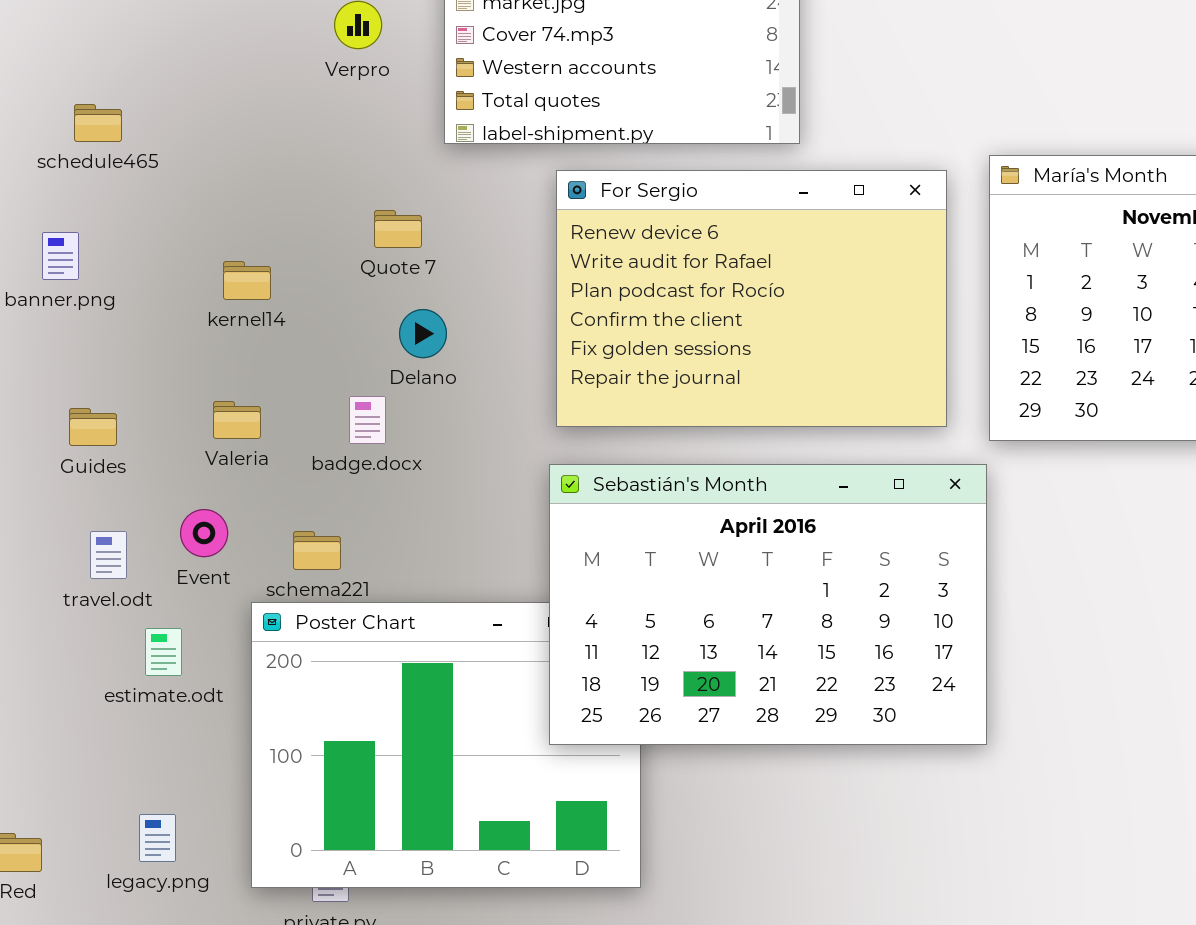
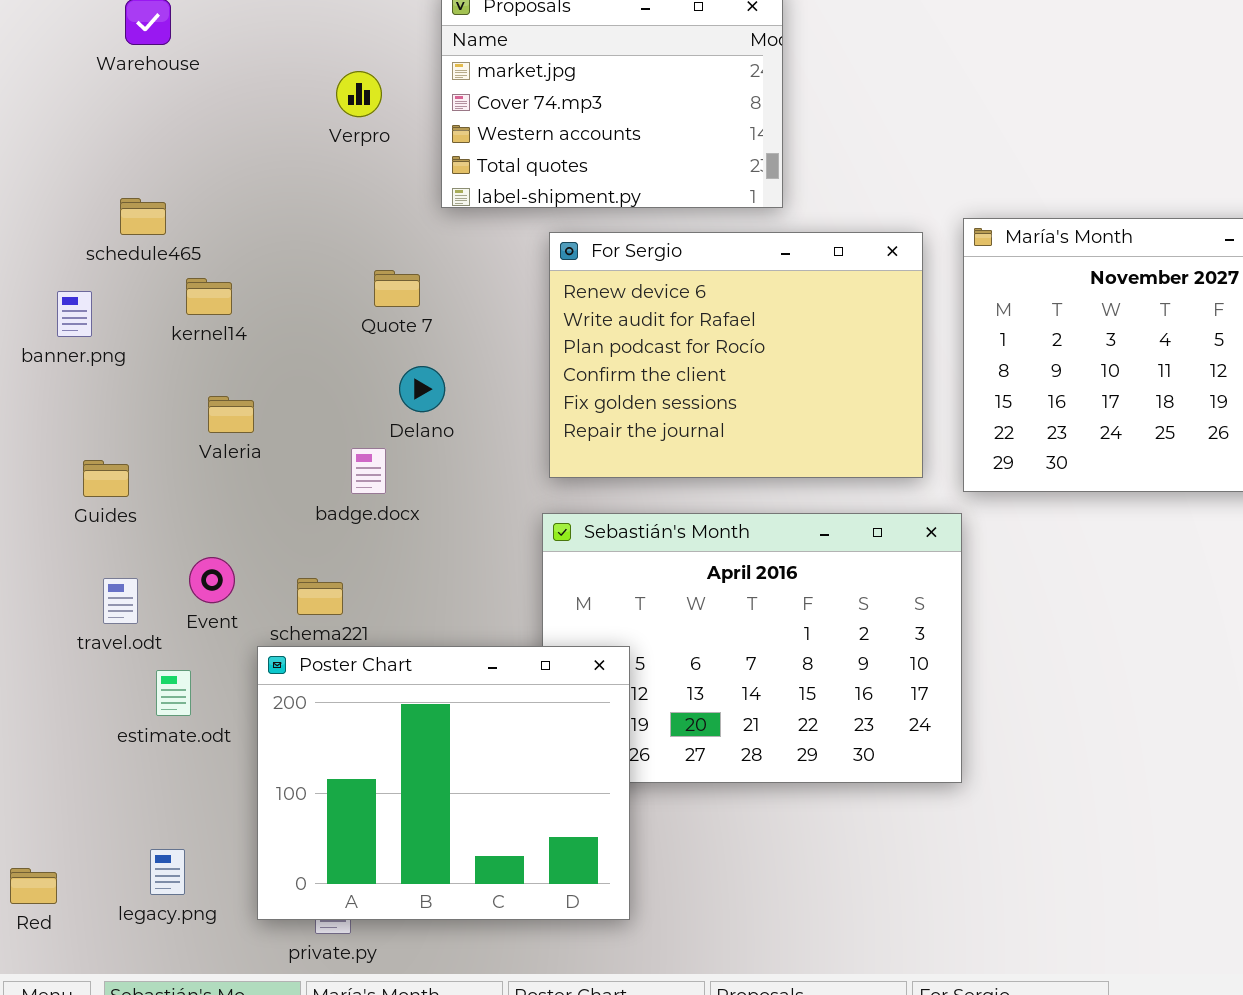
schedule465: [74,104,122,142] -> [120,198,166,235], moved
kernel14: [223,261,271,300] -> [186,278,232,315], moved
Valeria: [213,401,261,439] -> [208,396,254,433], moved
Poster Chart: [251,602,641,888] -> [257,646,630,920], raised

